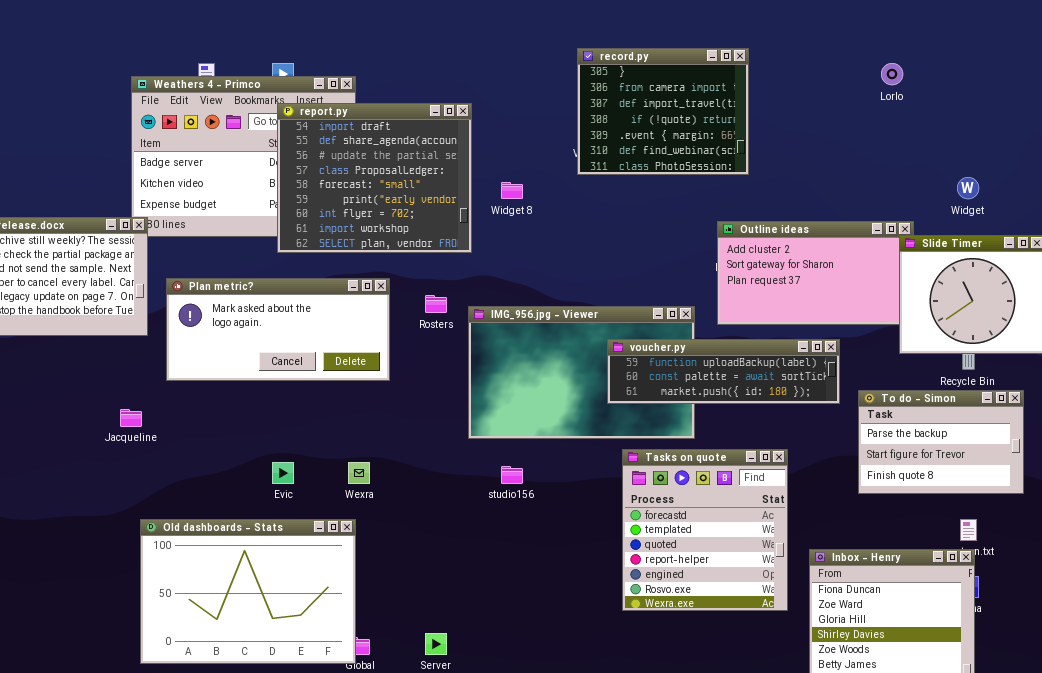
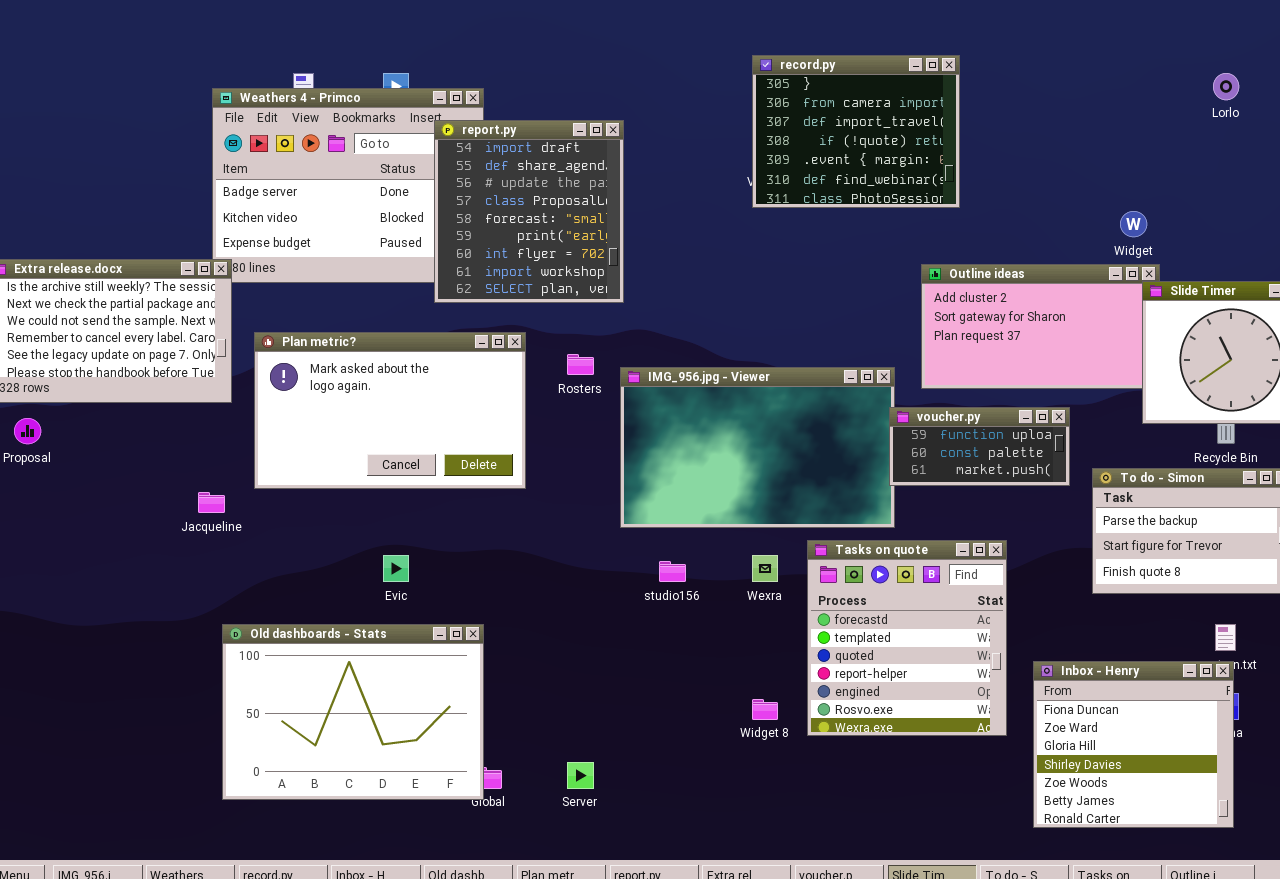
Lorlo: [881,63,903,85] -> [1213,73,1239,100], moved
report.py: [277,103,472,253] -> [434,120,624,303], resized
Widget: [957,177,979,199] -> [1120,211,1147,237], moved
Widget 8: [501,182,523,199] -> [752,699,778,720], moved
Plan metric?: [166,278,390,381] -> [254,332,526,489], resized
voucher.py: [607,339,840,404] -> [889,407,1070,486], resized
Wexra: [348,462,370,484] -> [752,555,778,582], moved

